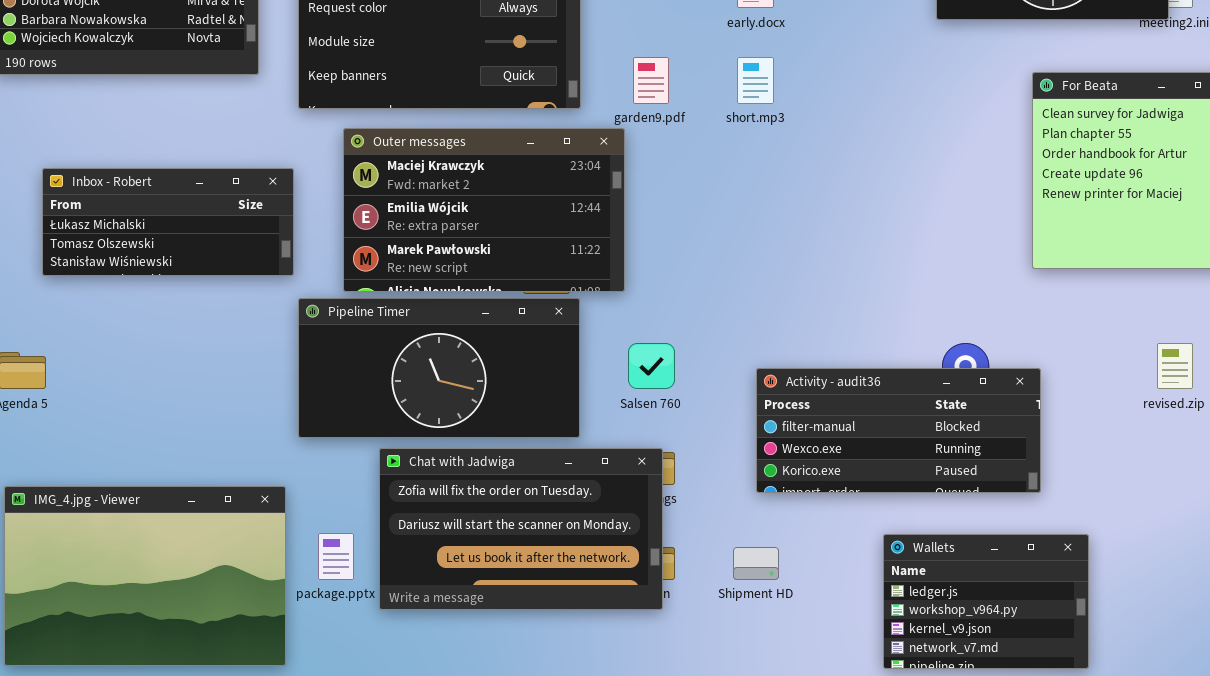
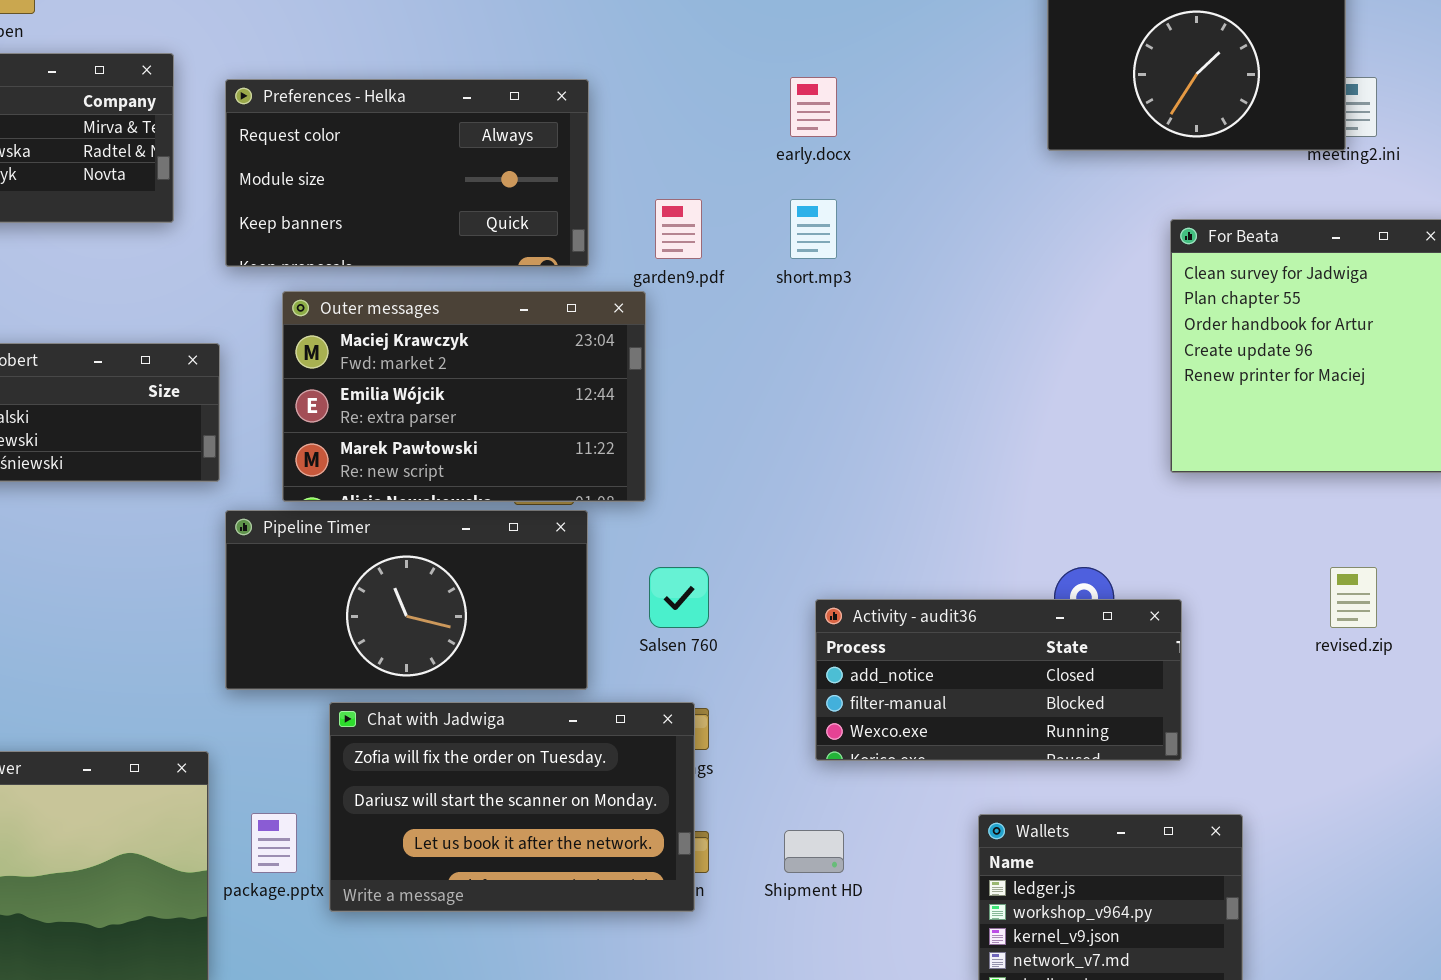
Activity - audit36: [756,368,1041,493] -> [815,599,1182,761], scrolled up 1 row

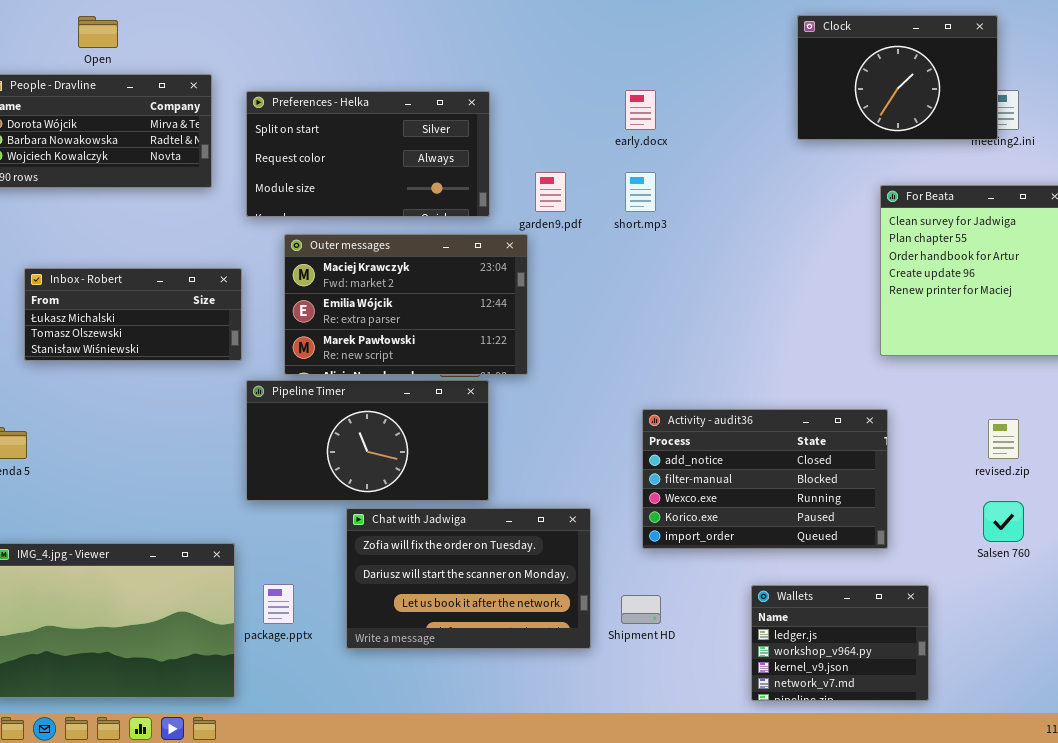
Preferences - Helka: [225,79,589,267] -> [246,91,490,217], scrolled up 1 row
Salsen 760: [649,567,709,628] -> [983,501,1024,542], moved
Activity - audit36: [815,599,1182,761] -> [642,409,888,549], resized
Chat with Jadwiga: [329,702,695,912] -> [346,508,591,649], moved

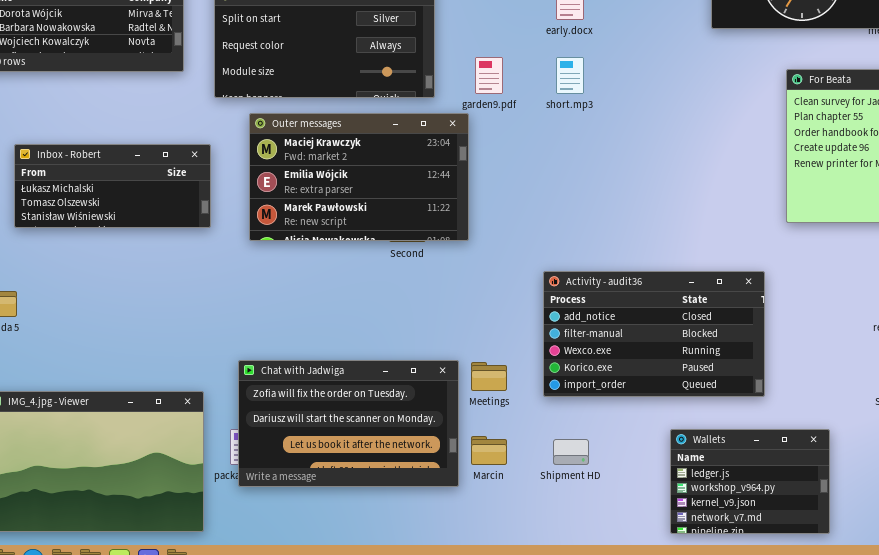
Pipeline Timer: [246,380,489,501] -> none, closed
Activity - audit36: [642,409,888,549] -> [543,271,765,397], moved
Chat with Jadwiga: [346,508,591,649] -> [238,360,459,487], moved

